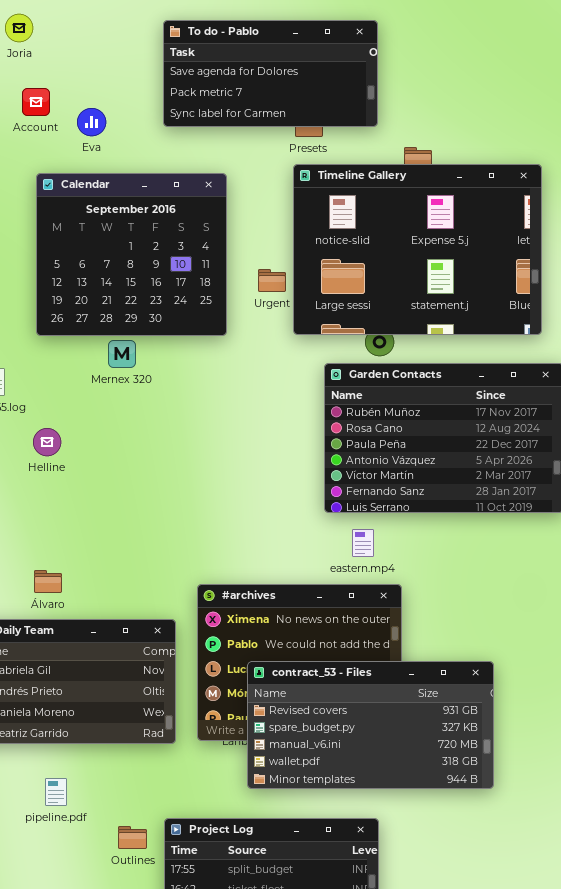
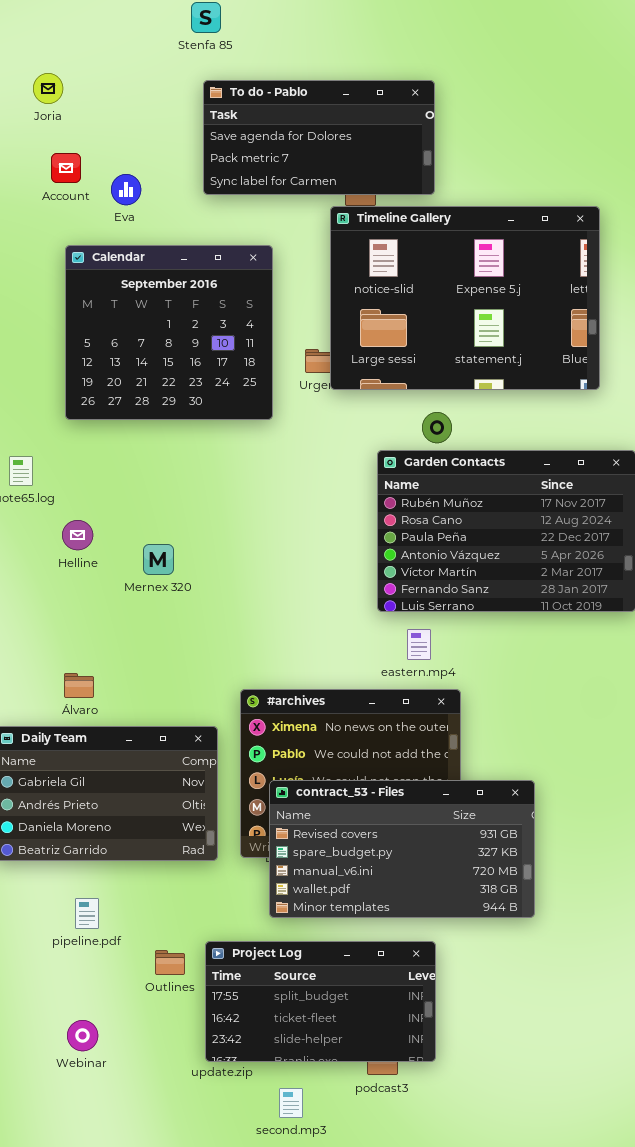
Timeline Gallery: [293,164,542,335] -> [330,206,600,390], moved
Mernex 320: [108,340,136,368] -> [143,544,174,575], moved
contract_53 - Files: [247,661,494,789] -> [269,780,535,918], moved

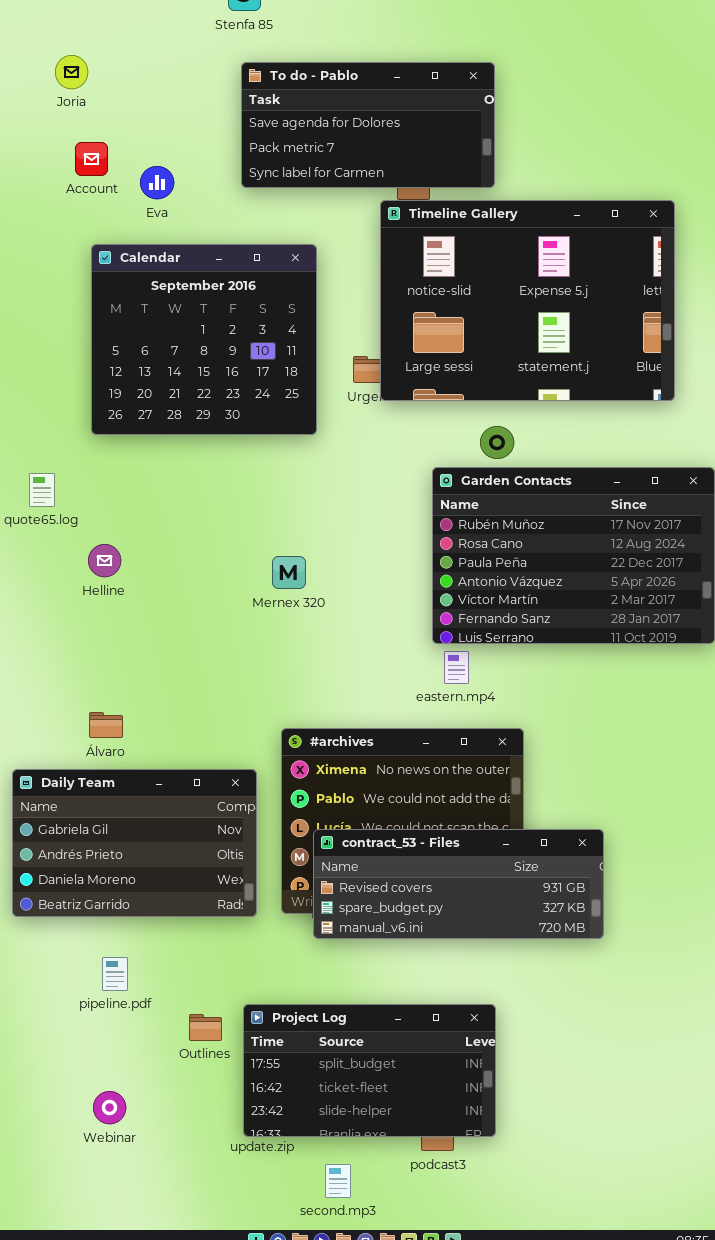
Mernex 320: [143,544,174,575] -> [272,556,306,589], moved
eastern.mp4: [407,629,431,660] -> [444,651,469,684], moved
contract_53 - Files: [269,780,535,918] -> [313,829,604,939], resized

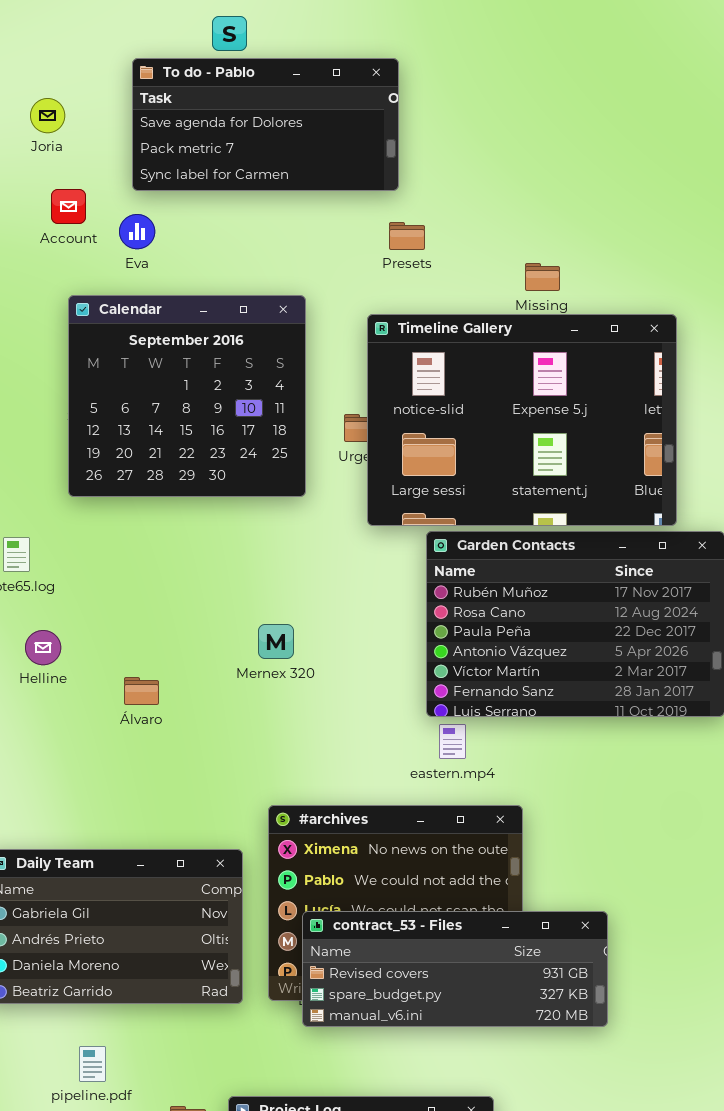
To do - Pablo: [241,62,495,188] -> [132,58,399,191], moved
Timeline Gallery: [380,200,675,401] -> [367,314,677,526], moved
Helline: [88,544,121,577] -> [25,630,61,665], moved
Álvaro: [89,712,123,738] -> [124,677,159,705], moved

